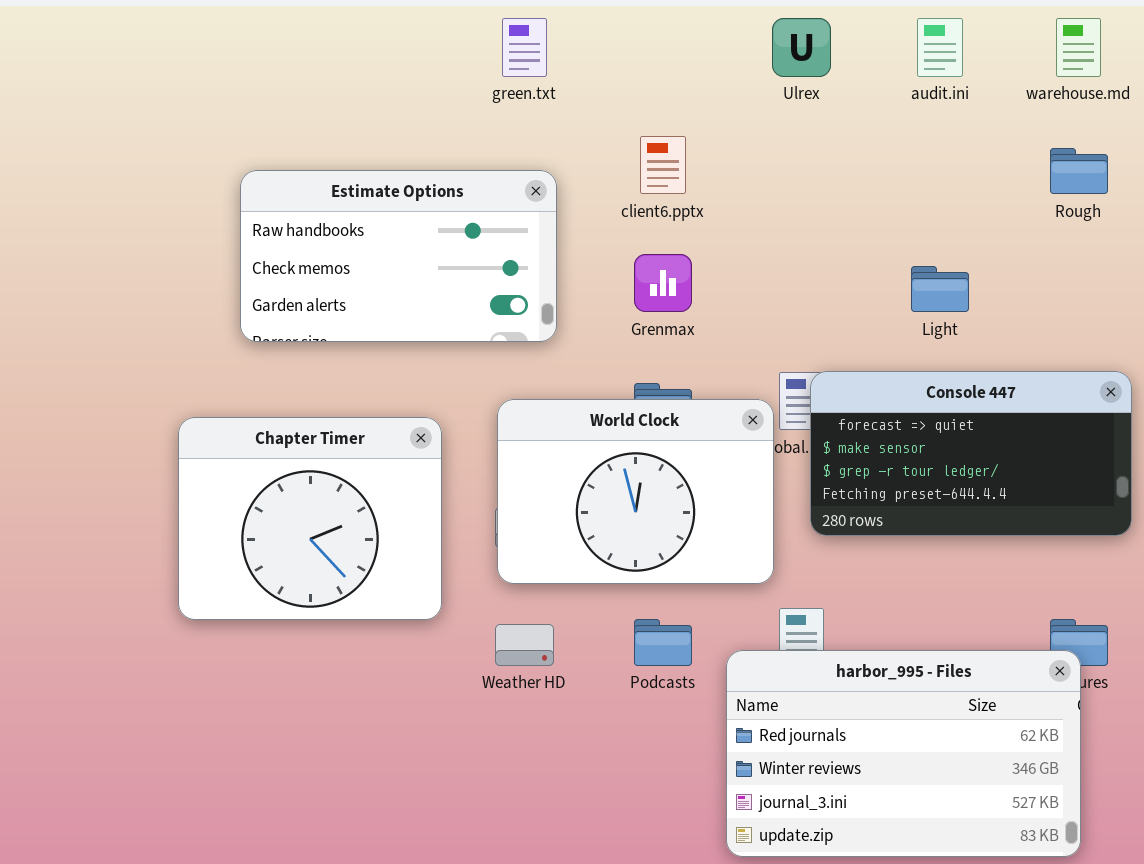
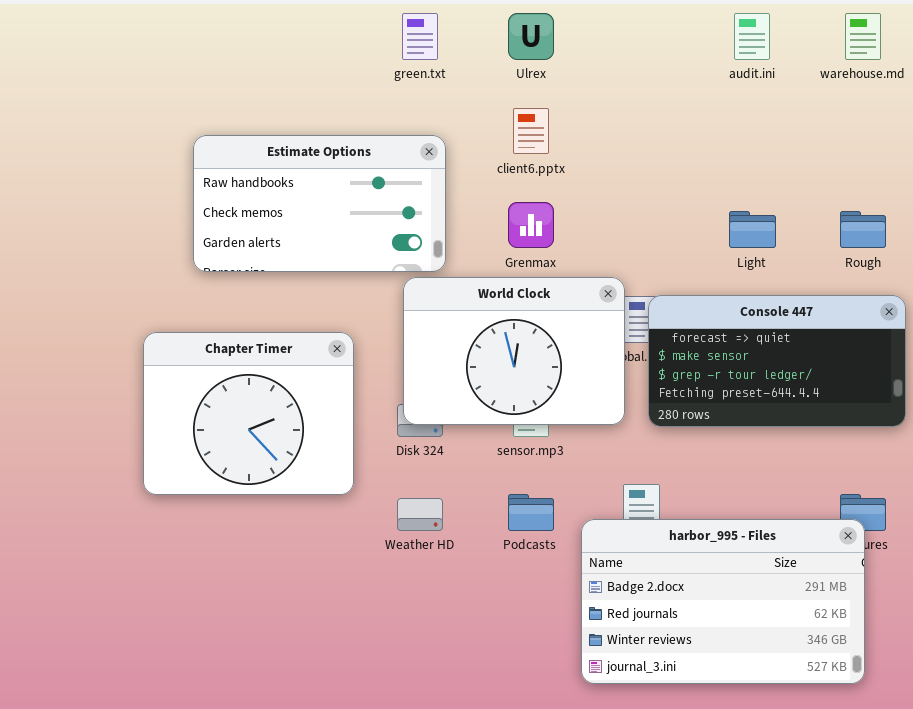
Ulrex: [772,18,831,77] -> [508,13,554,60], moved
Rough: [1050,148,1108,194] -> [840,211,886,248], moved
World Clock: [497,399,774,584] -> [403,277,625,425], moved
harbor_995 - Files: [726,650,1081,857] -> [581,519,865,684], scrolled up 1 row

